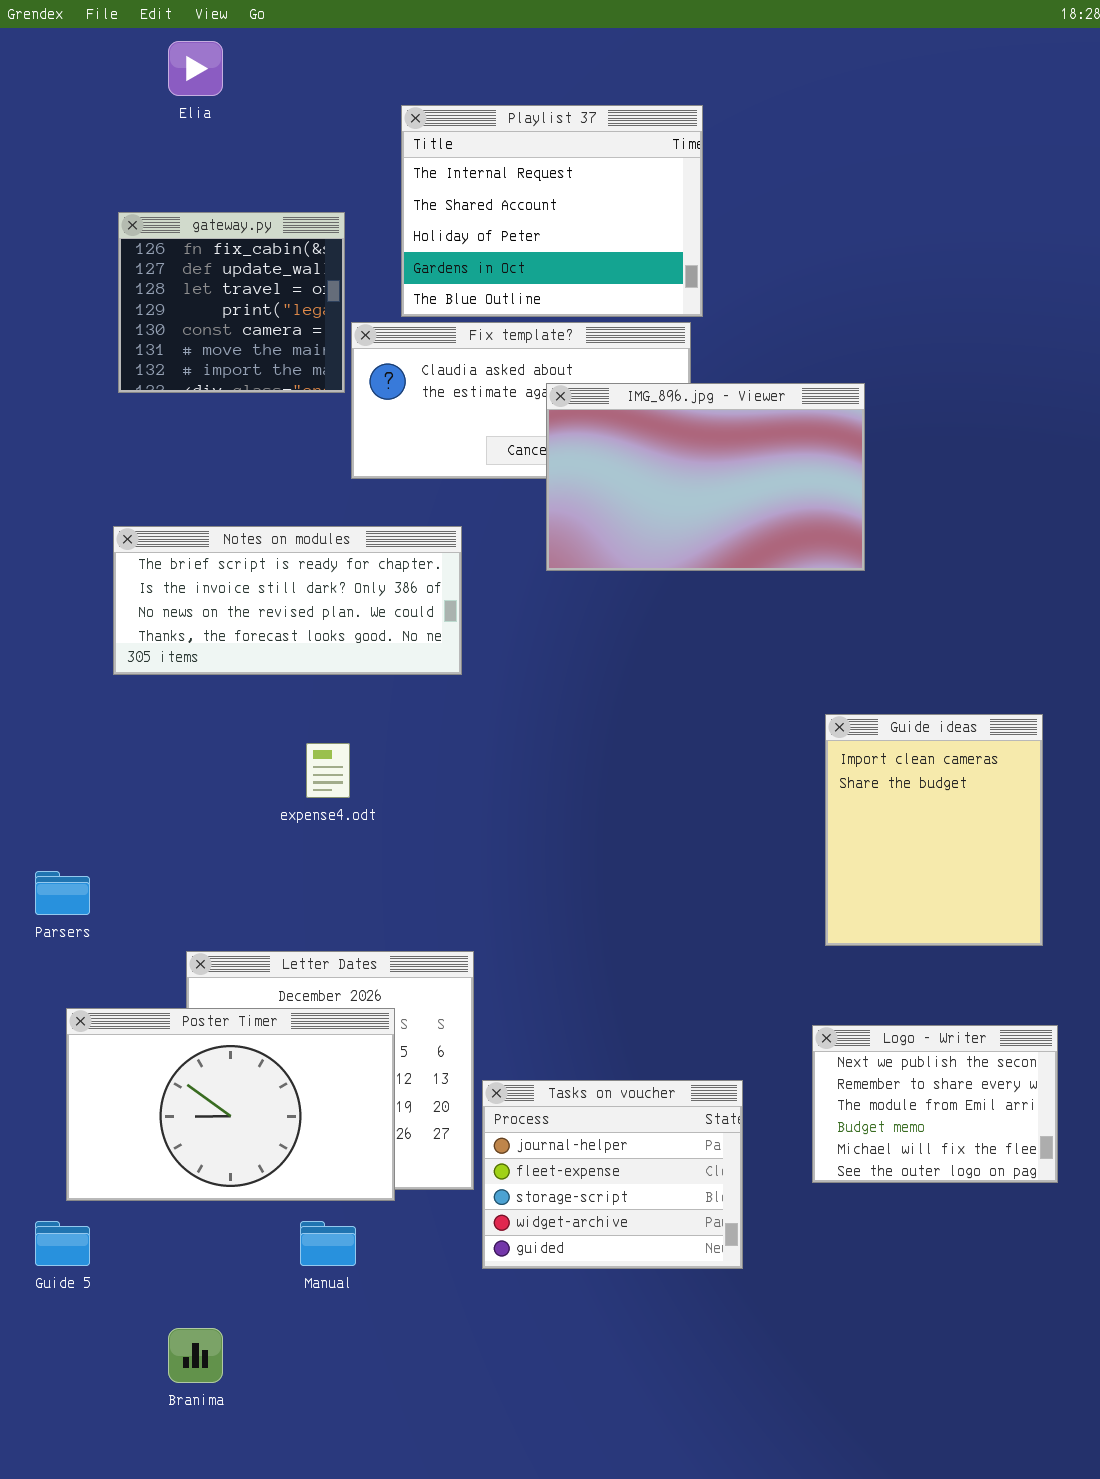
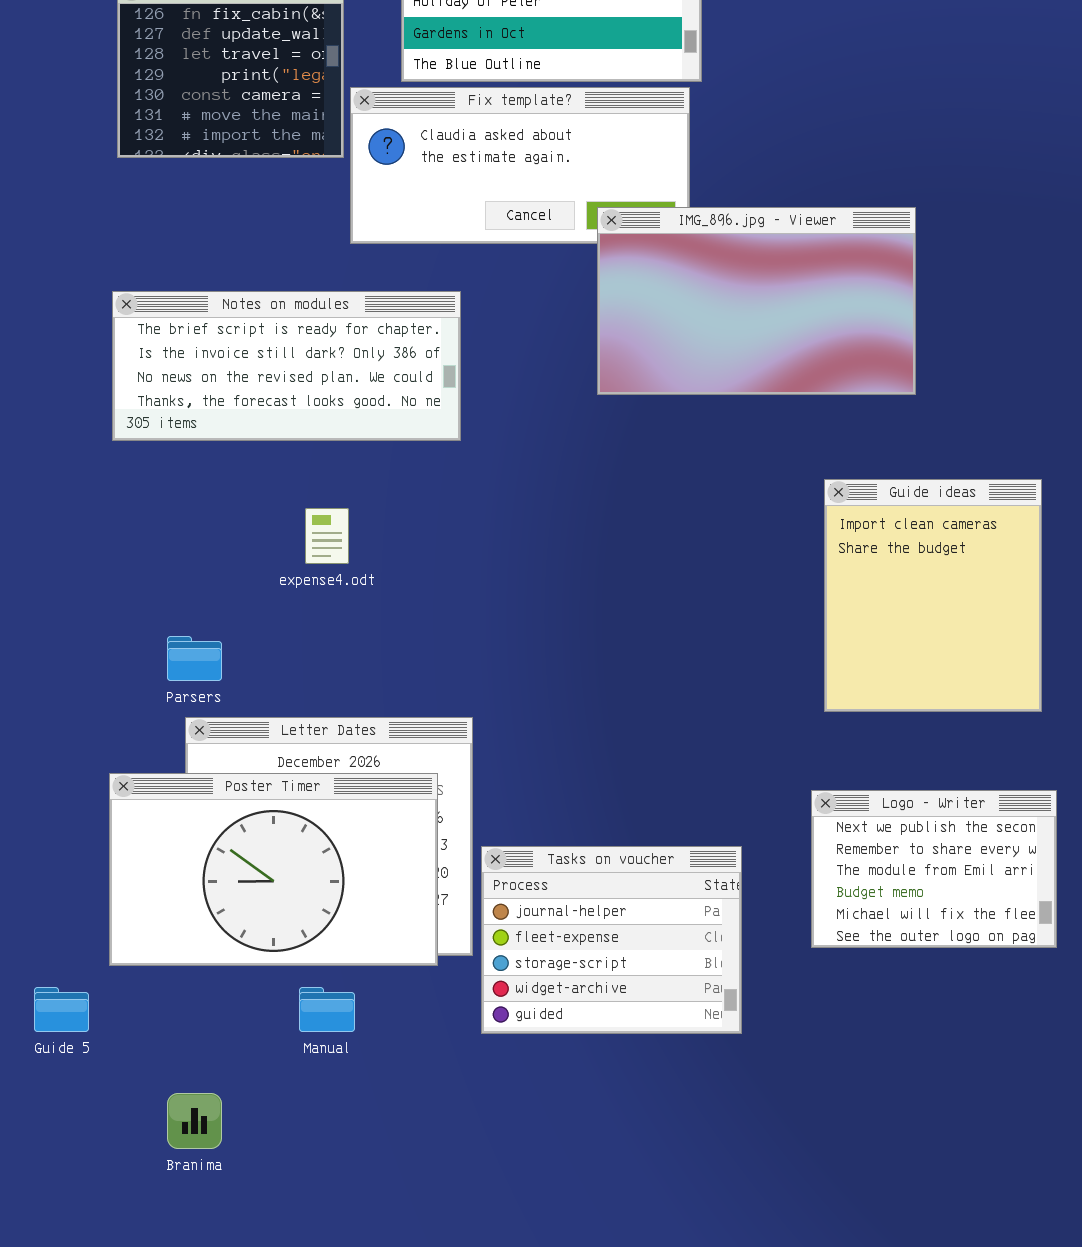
IMG_896.jpg - Viewer: [546,383,865,571] -> [597,207,916,395], moved
Parsers: [35,871,90,915] -> [167,636,222,681], moved
Poster Timer: [66,1008,395,1201] -> [109,773,438,966], moved

